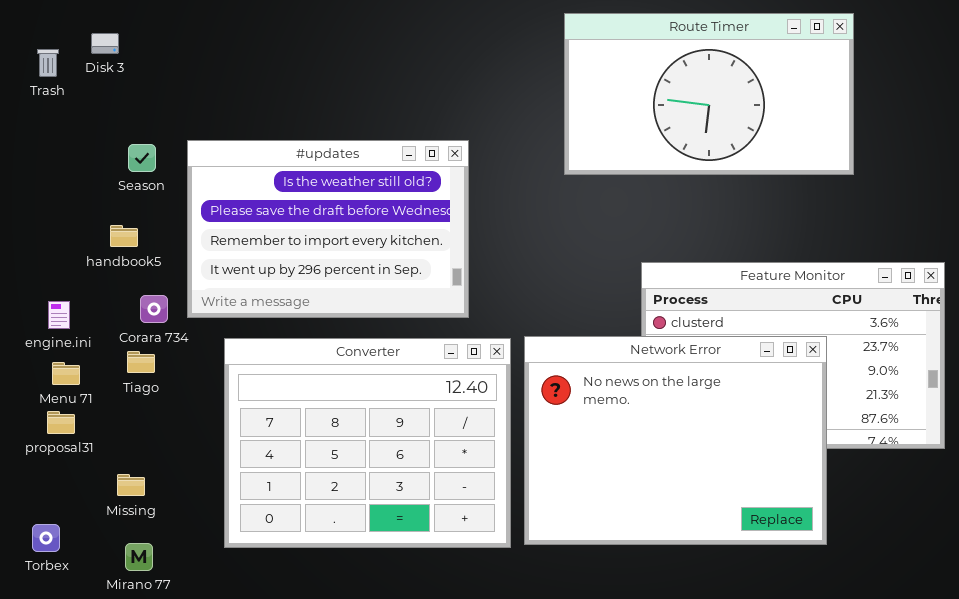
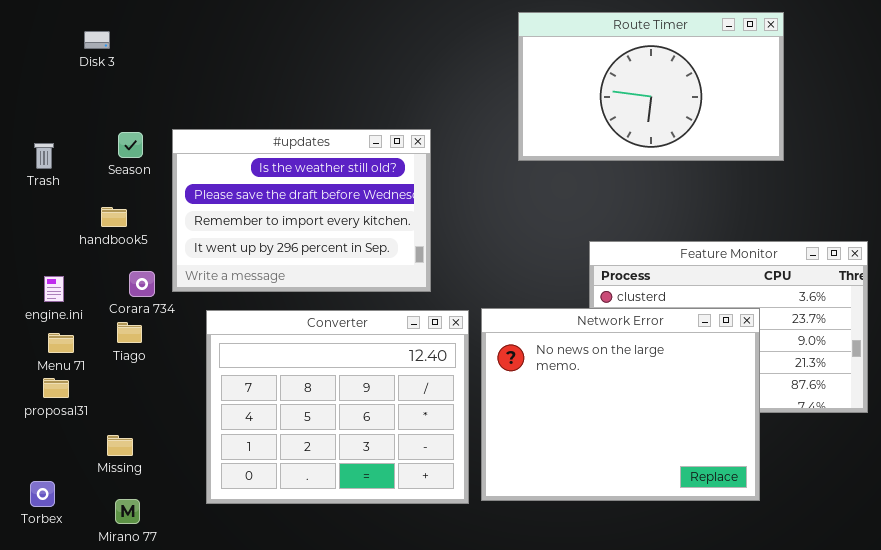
Trash: [37,49,59,77] -> [34,143,54,169], moved

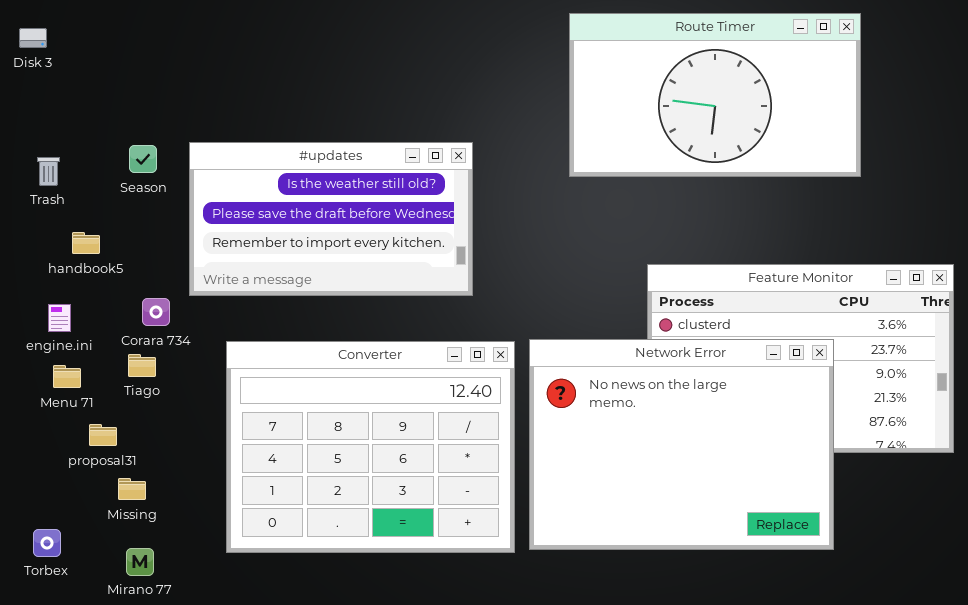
Disk 3: [84,31,110,49] -> [19,28,47,48], moved
#updates: [172,129,431,292] -> [189,142,473,296], resized
handbook5: [101,207,127,227] -> [72,232,100,254], moved
proposal31: [43,378,69,398] -> [89,424,117,446], moved

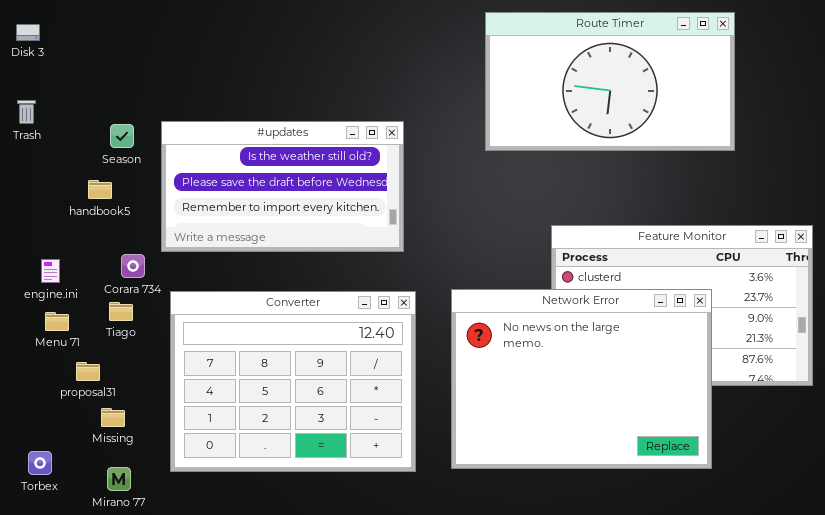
Trash: [37,157,60,186] -> [17,100,36,124], moved
handbook5: [72,232,100,254] -> [88,180,112,199], moved
Converter: [226,341,515,553] -> [170,291,416,472], moved

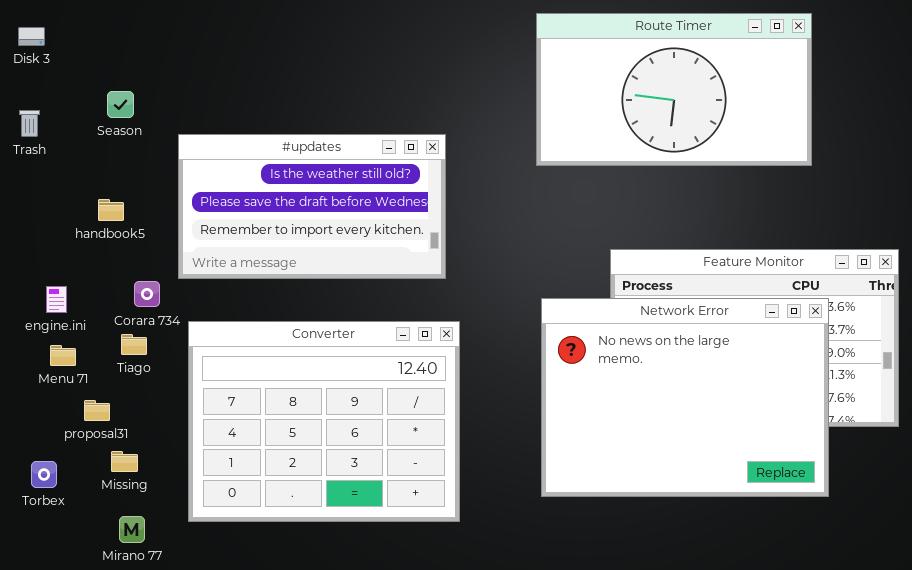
Season: [110,124,134,148] -> [107,91,134,118], moved
Network Error: [451,289,712,469] -> [541,298,829,497], moved
Torbex: [28,451,52,475] -> [31,461,57,488], moved

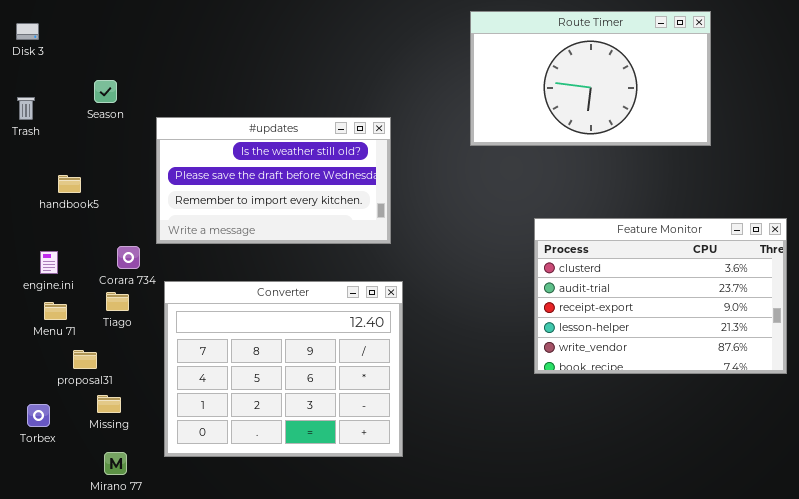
handbook5: [98,199,124,221] -> [58,175,81,193], moved
Network Error: [541,298,829,497] -> none, closed

